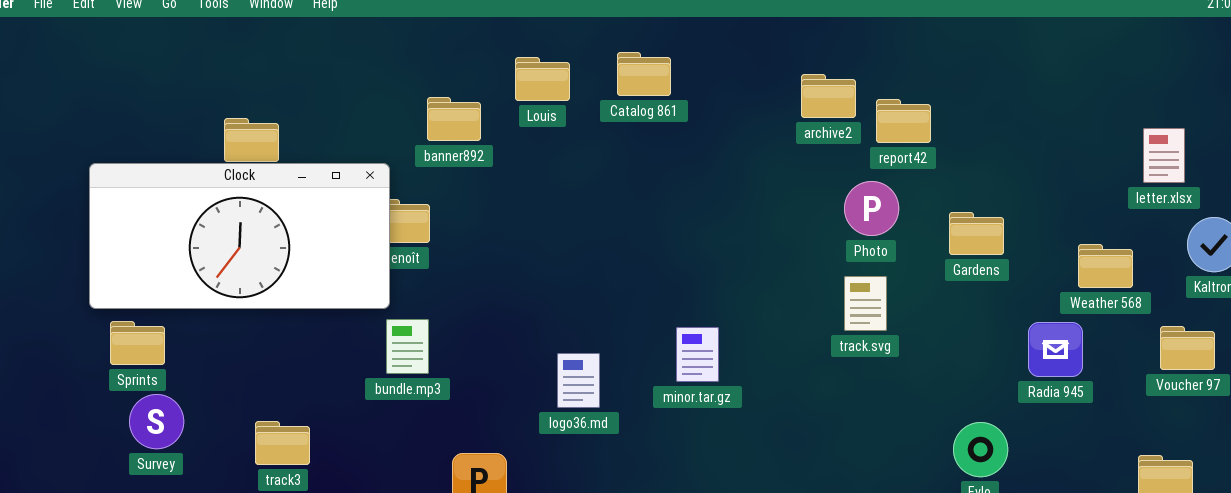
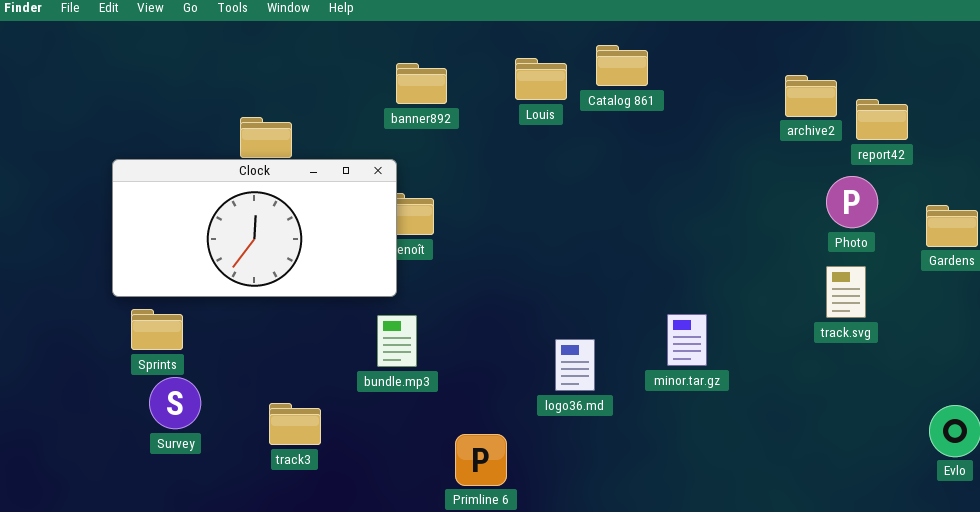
Catalog 861: [617,52,671,96] -> [596,45,648,86], moved
banner892: [427,97,481,141] -> [396,63,447,104], moved
bundle.mp3: [386,319,429,374] -> [377,315,417,367], moved

